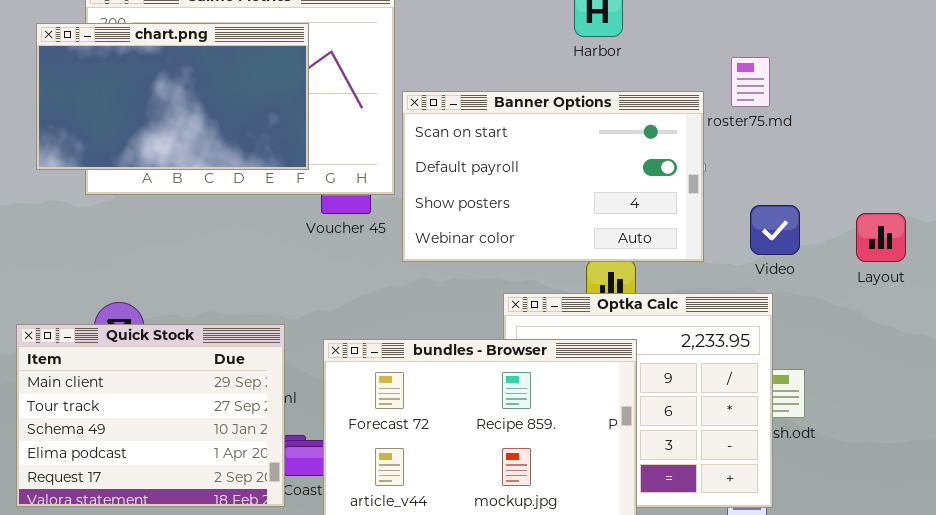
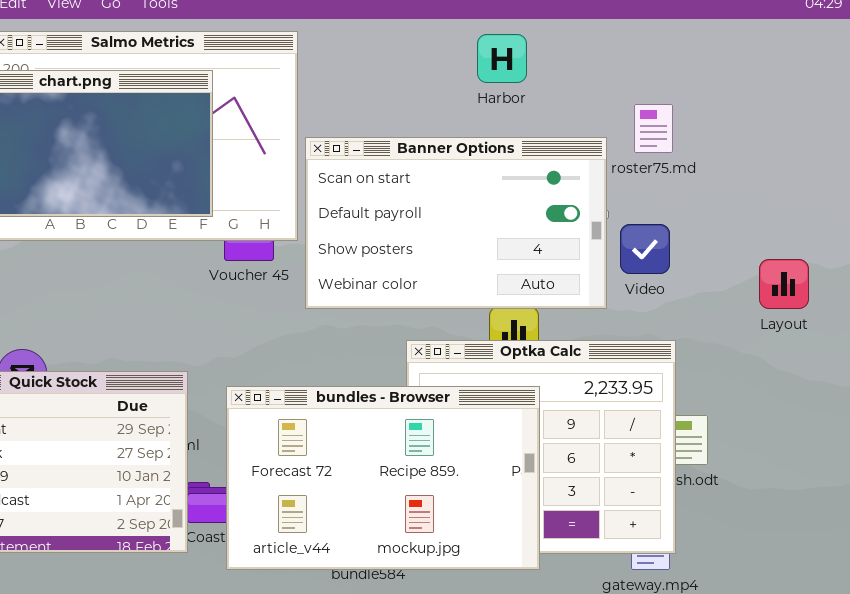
Video: [750,205,800,255] -> [620,224,670,274], moved

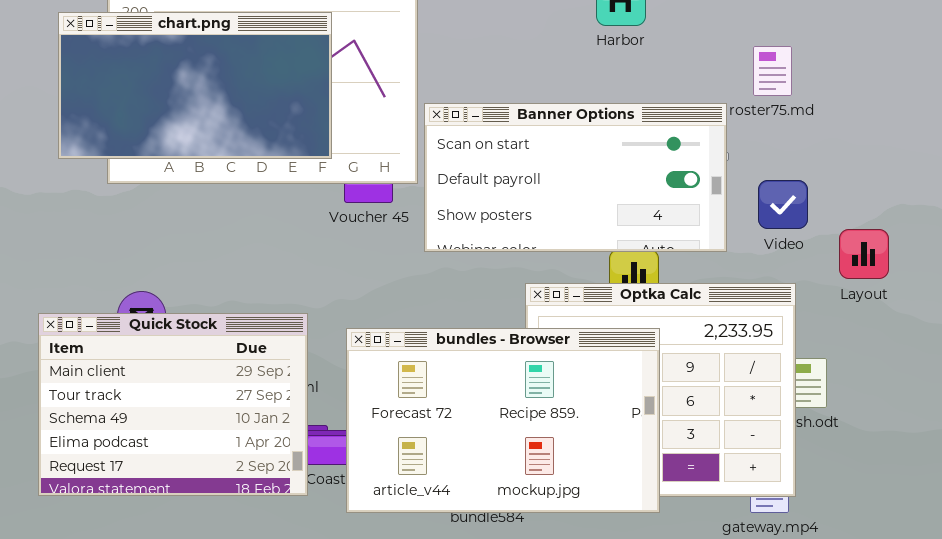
Banner Options: [305,137,607,309] -> [424,103,727,252], resized
Video: [620,224,670,274] -> [758,180,808,229], moved
Layout: [759,259,809,309] -> [839,229,889,279], moved

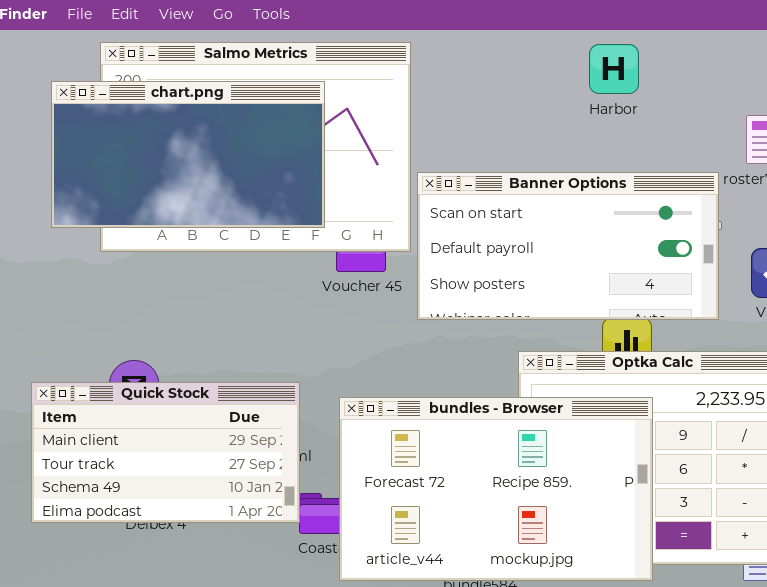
Quick Stock: [38,313,308,496] -> [31,382,300,523], resized

